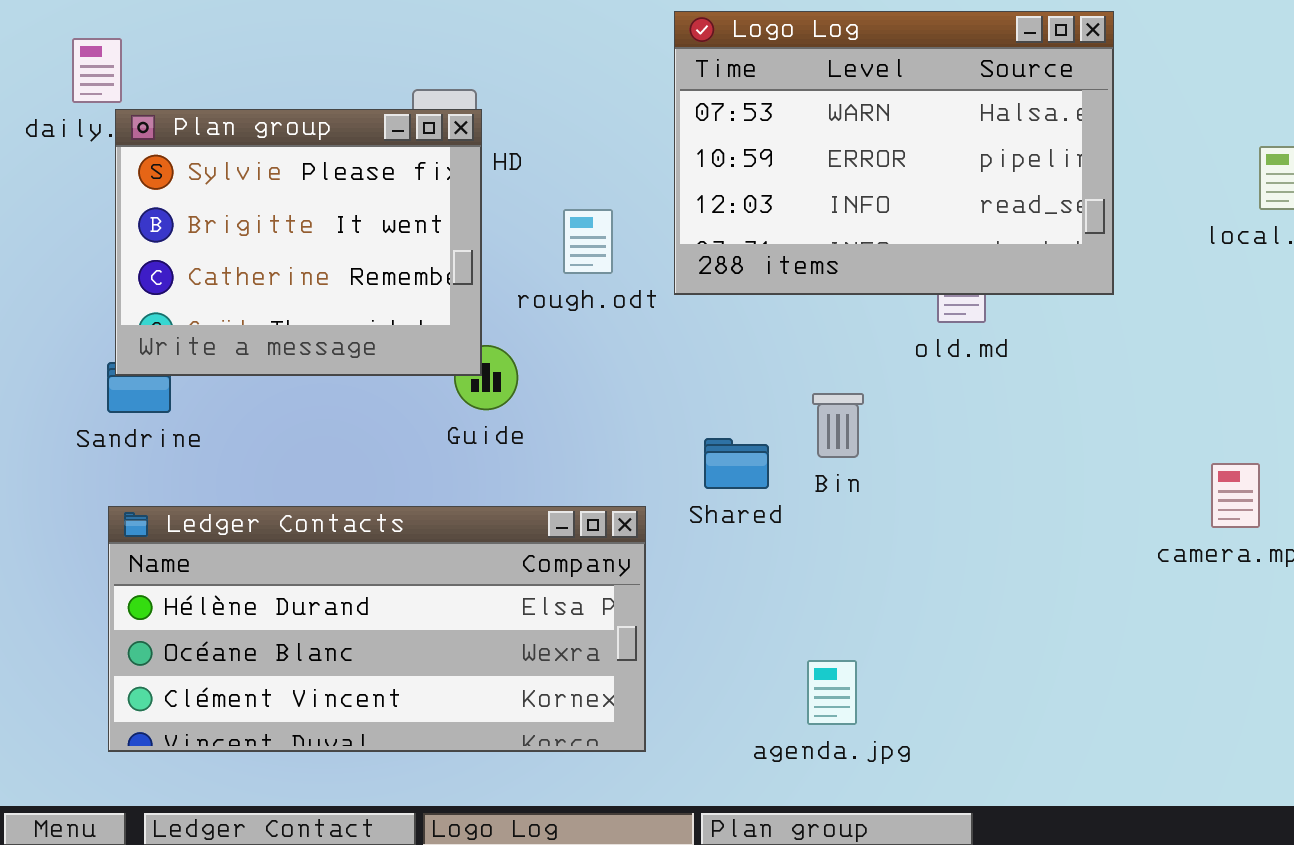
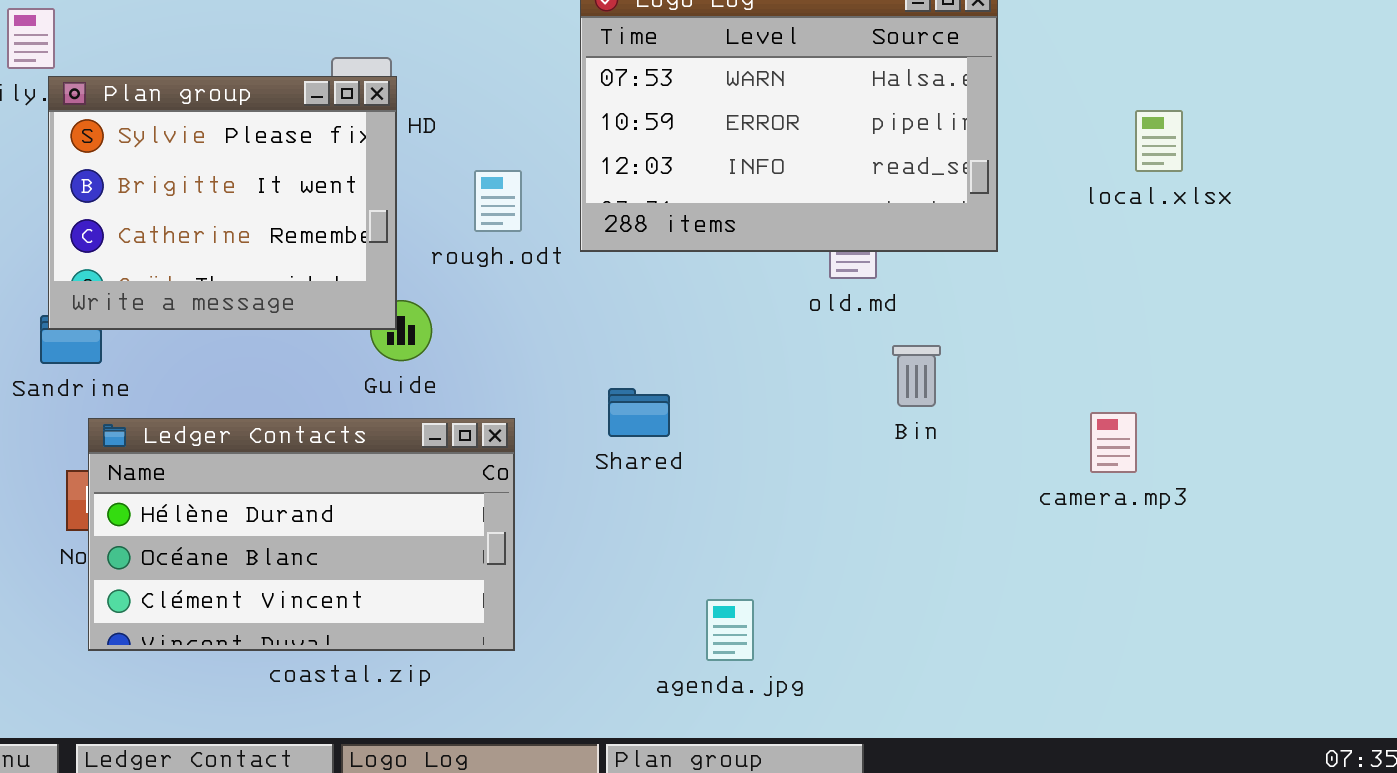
Bin: [812,393,864,458] -> [892,345,941,407], moved
Ledger Contacts: [108,506,646,752] -> [88,418,515,651], moved, resized

